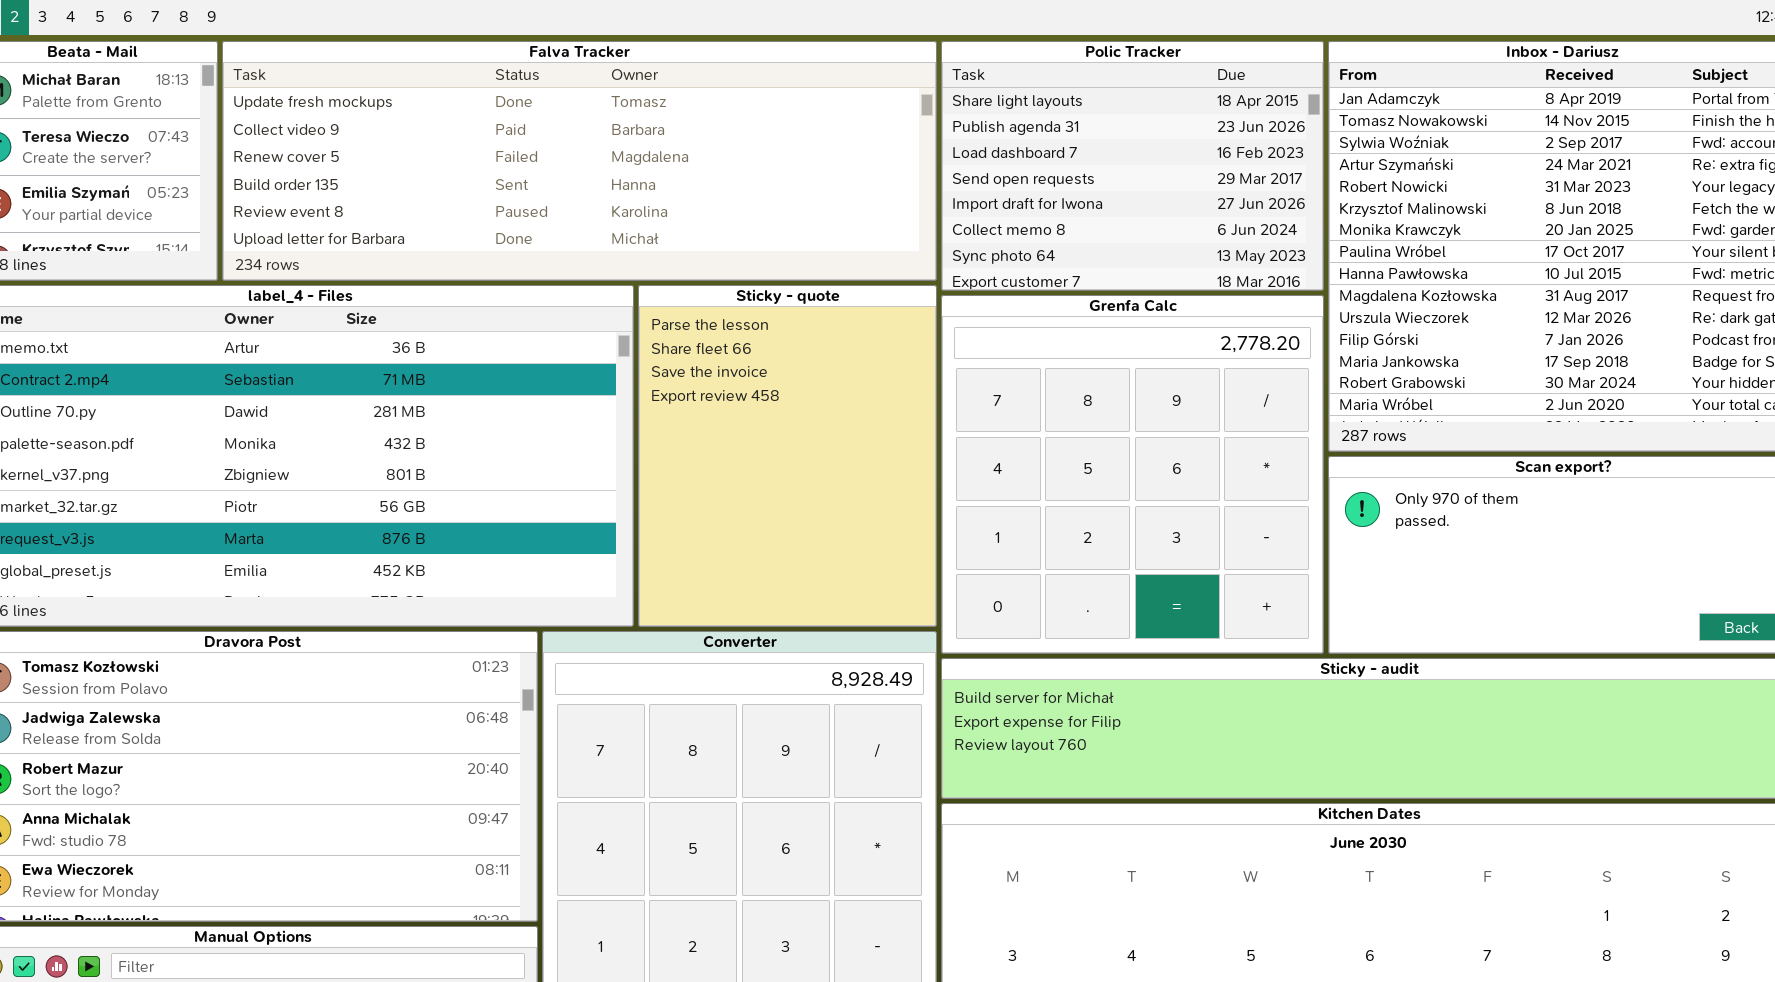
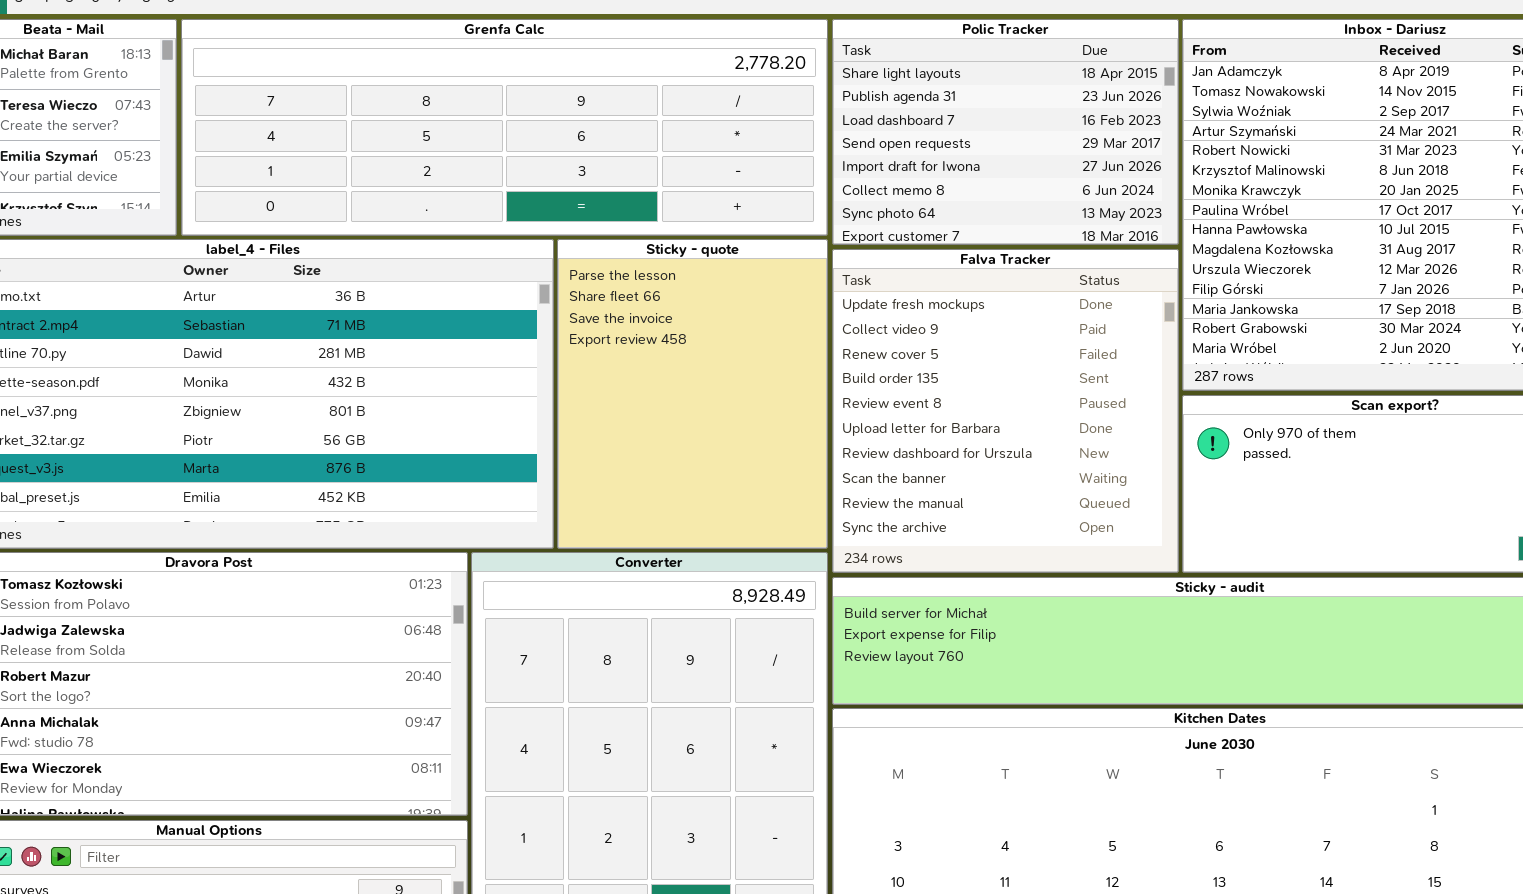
Falva Tracker: [222,41,937,281] -> [832,249,1179,573], moved, resized
Grenfa Calc: [941,295,1324,654] -> [181,19,828,236], moved, resized

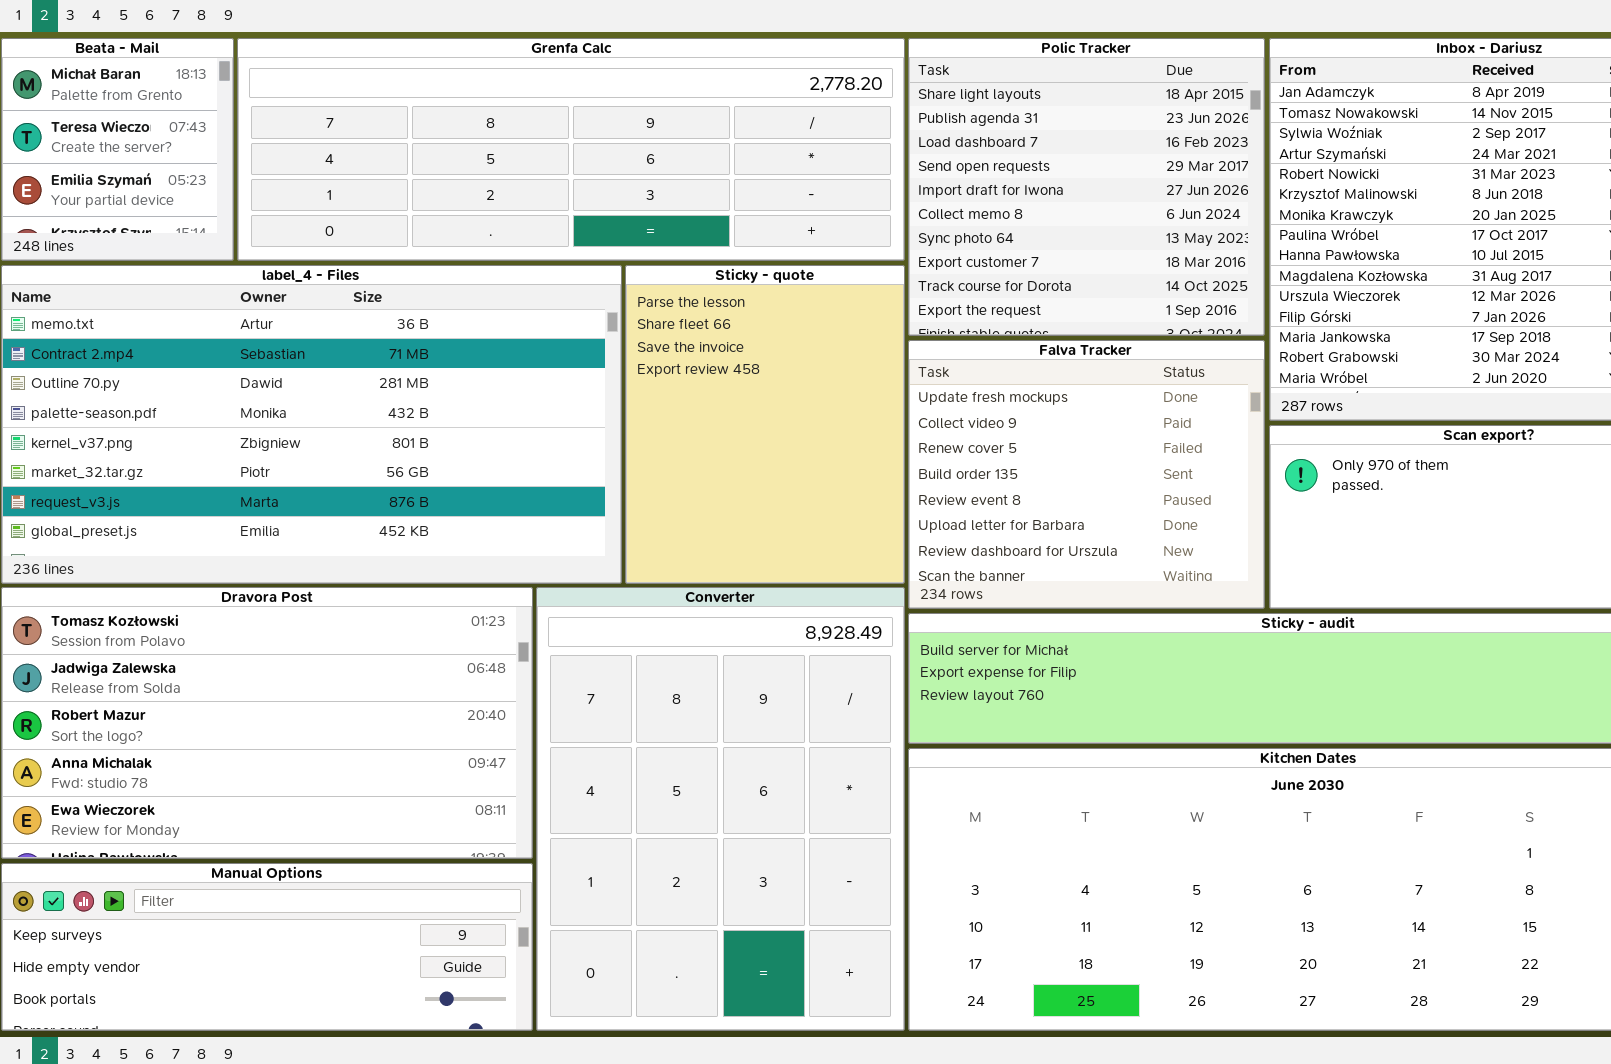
Polic Tracker: [832,19,1179,245] -> [908,38,1265,336], resized
Falva Tracker: [832,249,1179,573] -> [908,340,1265,609], resized

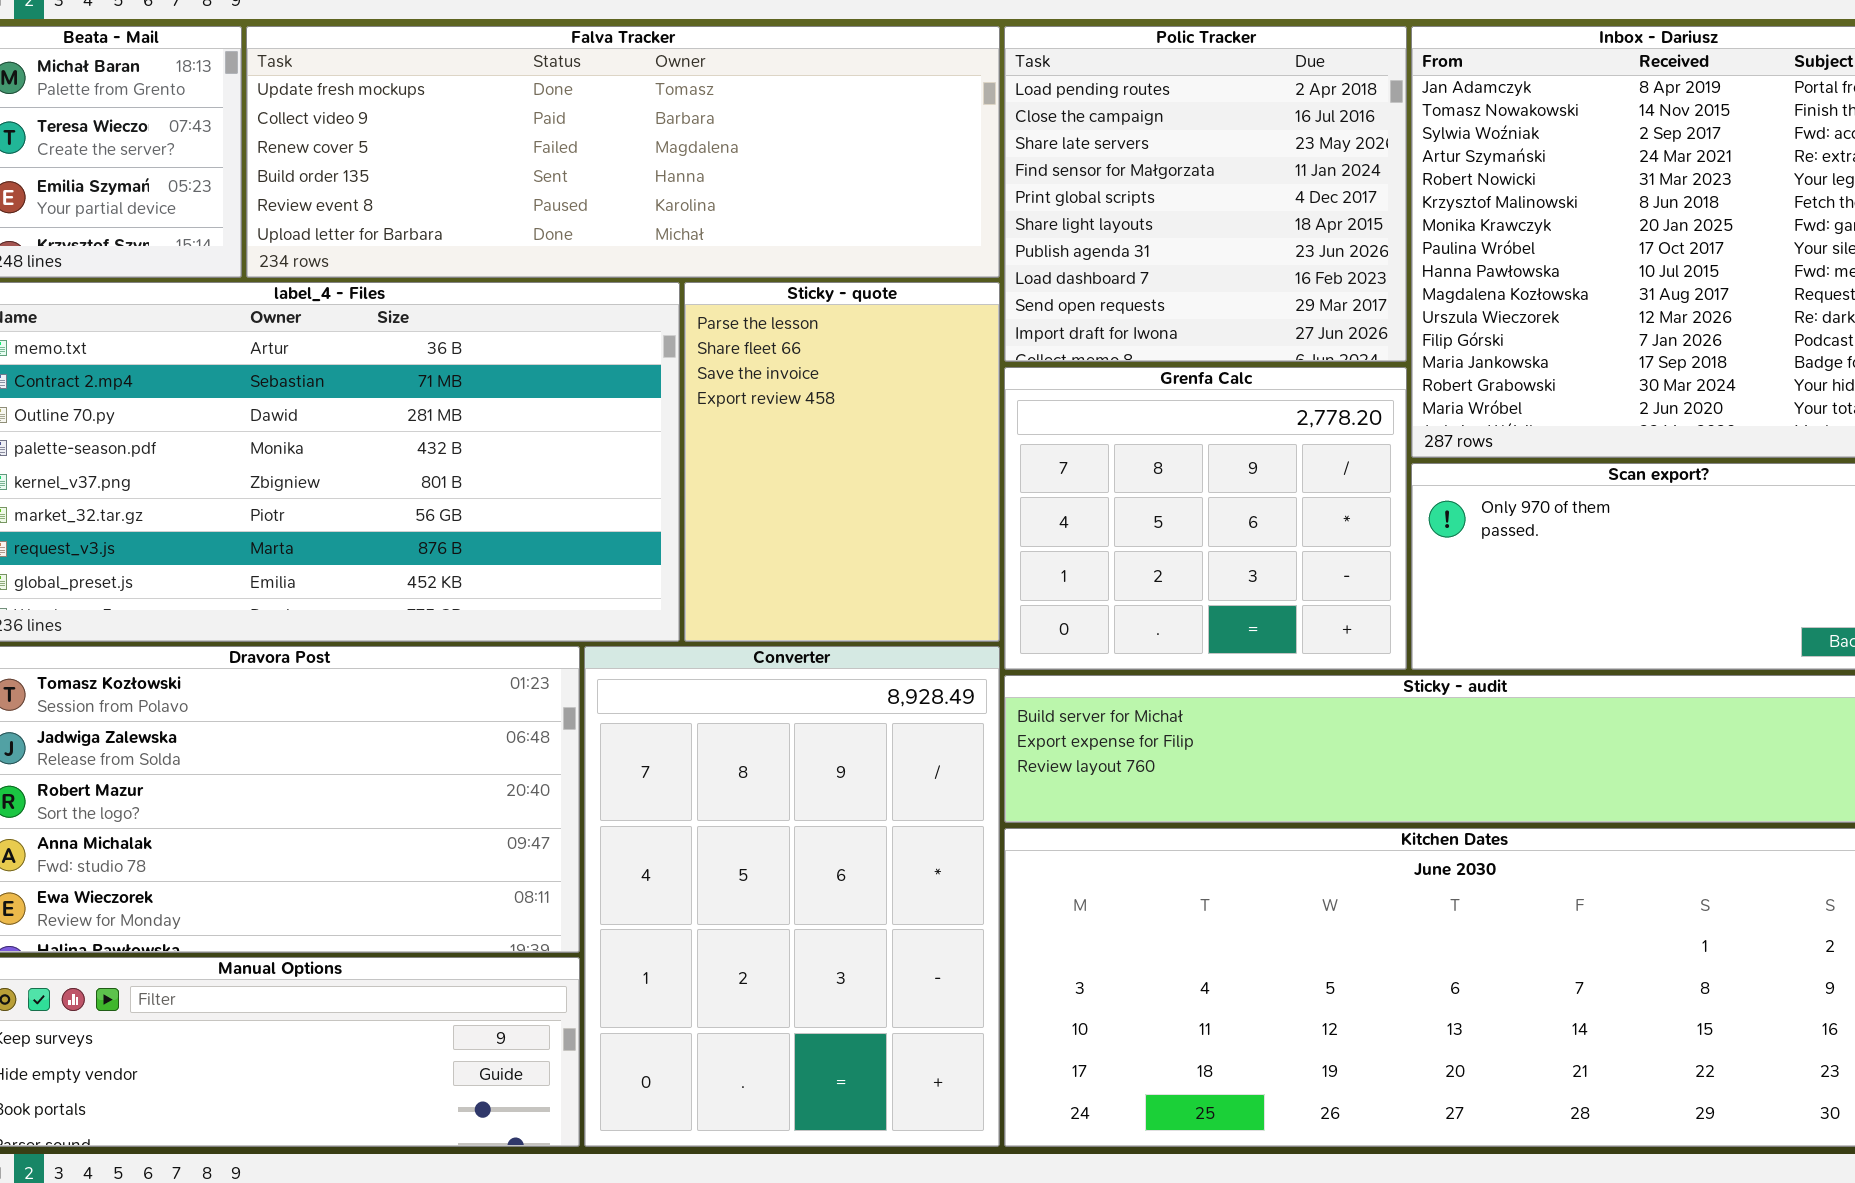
Grenfa Calc: [237,38,905,261] -> [1004,367,1407,670], moved, resized
Polic Tracker: [908,38,1265,336] -> [1004,26,1407,362], scrolled up 5 rows
Falva Tracker: [908,340,1265,609] -> [246,26,1000,278], moved, resized

